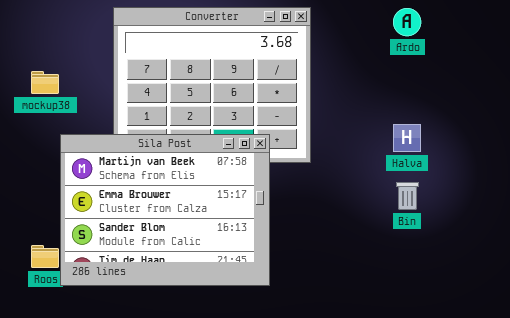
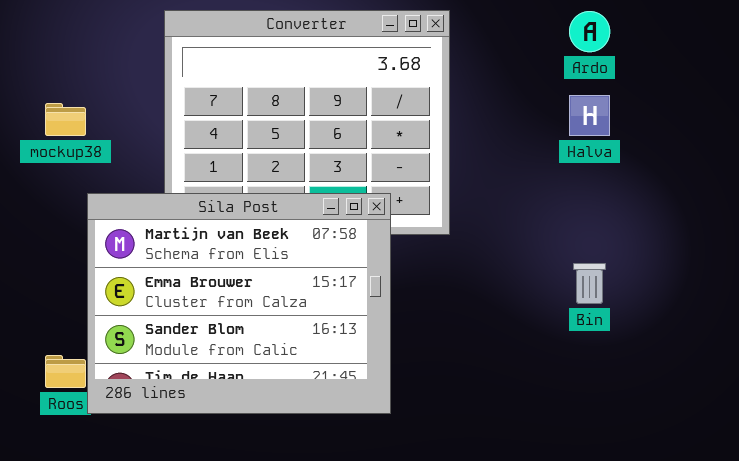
Halva: [393,124,421,152] -> [569,95,610,136], moved

